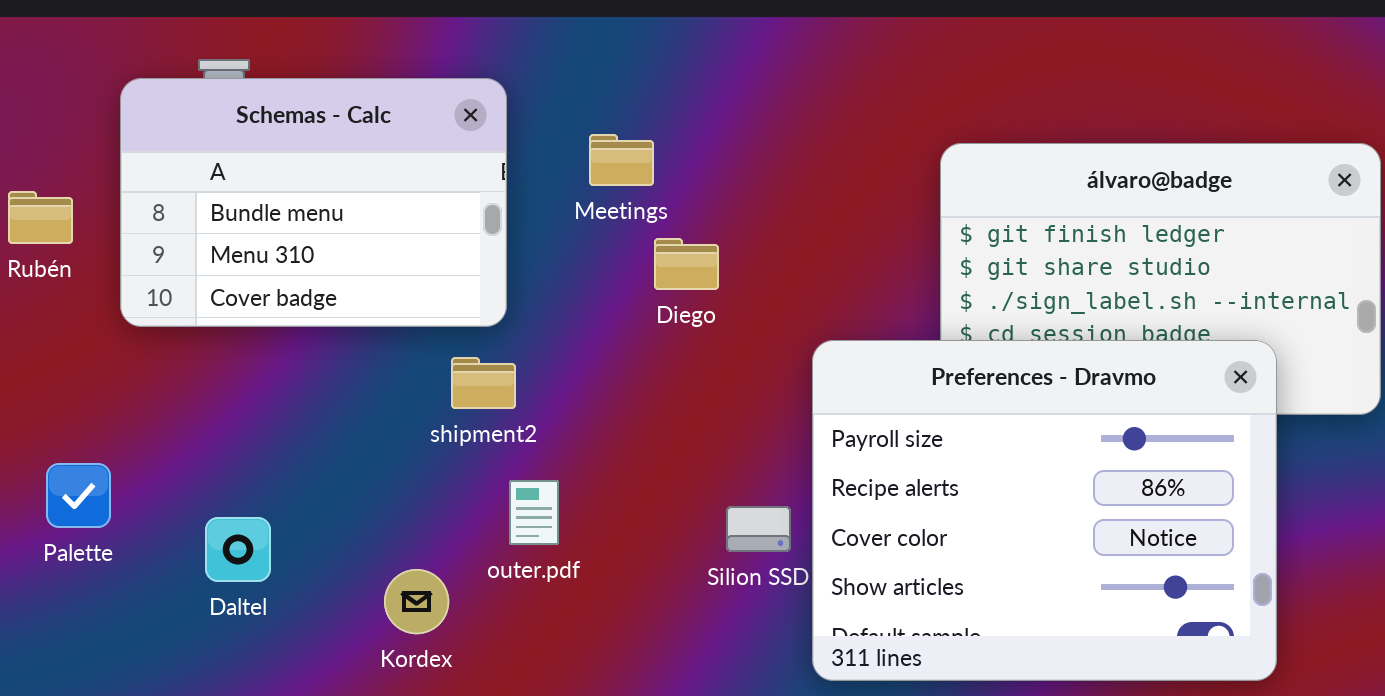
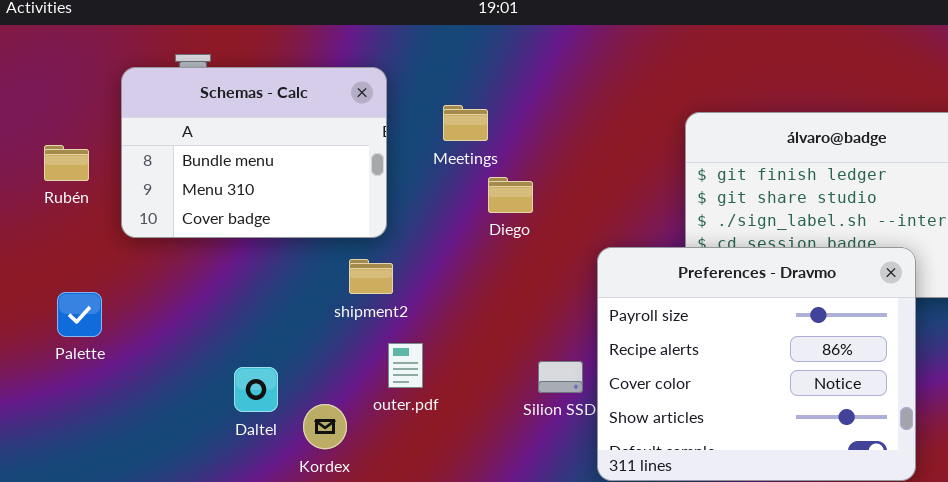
Palette: [46,463,111,528] -> [57,292,102,337], moved
Daltel: [205,517,271,582] -> [234,367,278,412], moved

